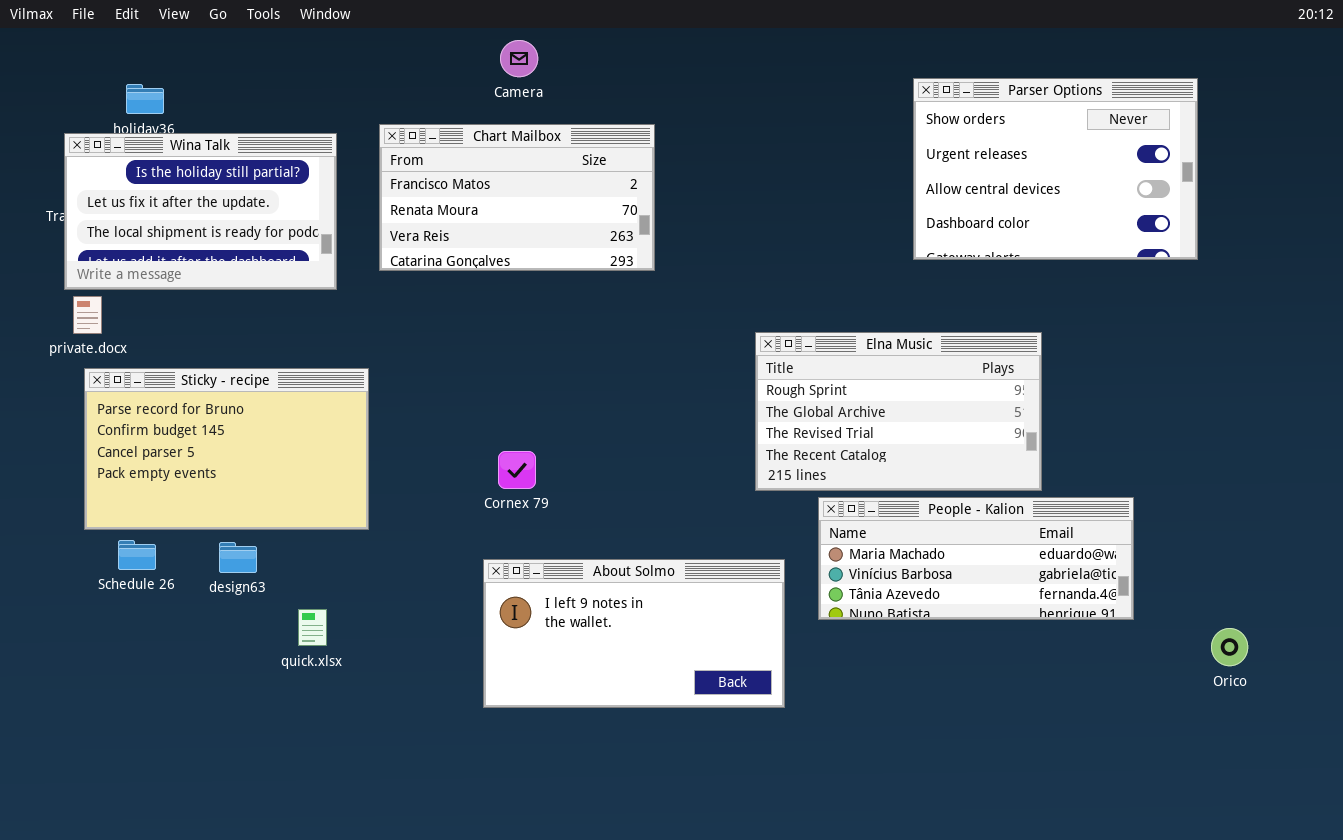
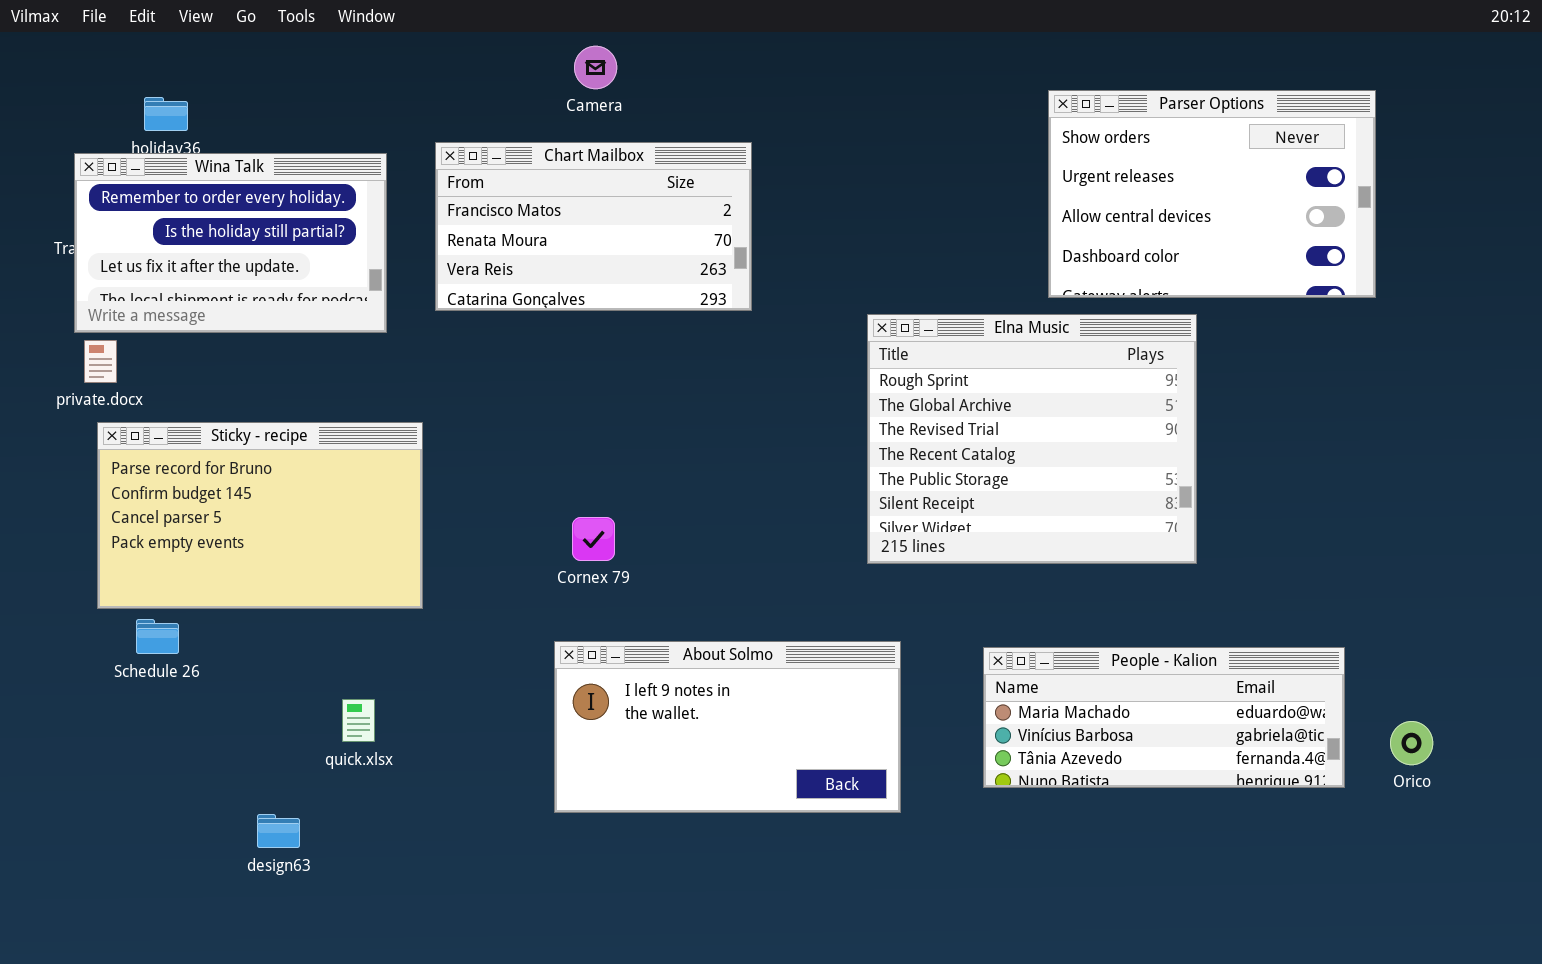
Wina Talk: [64,133,337,290] -> [74,153,387,333], scrolled up 1 row
Elna Music: [755,332,1042,491] -> [867,314,1197,564], resized
People - Kalion: [818,497,1134,620] -> [983,647,1345,788], moved
design63: [219,542,257,573] -> [257,814,300,848], moved

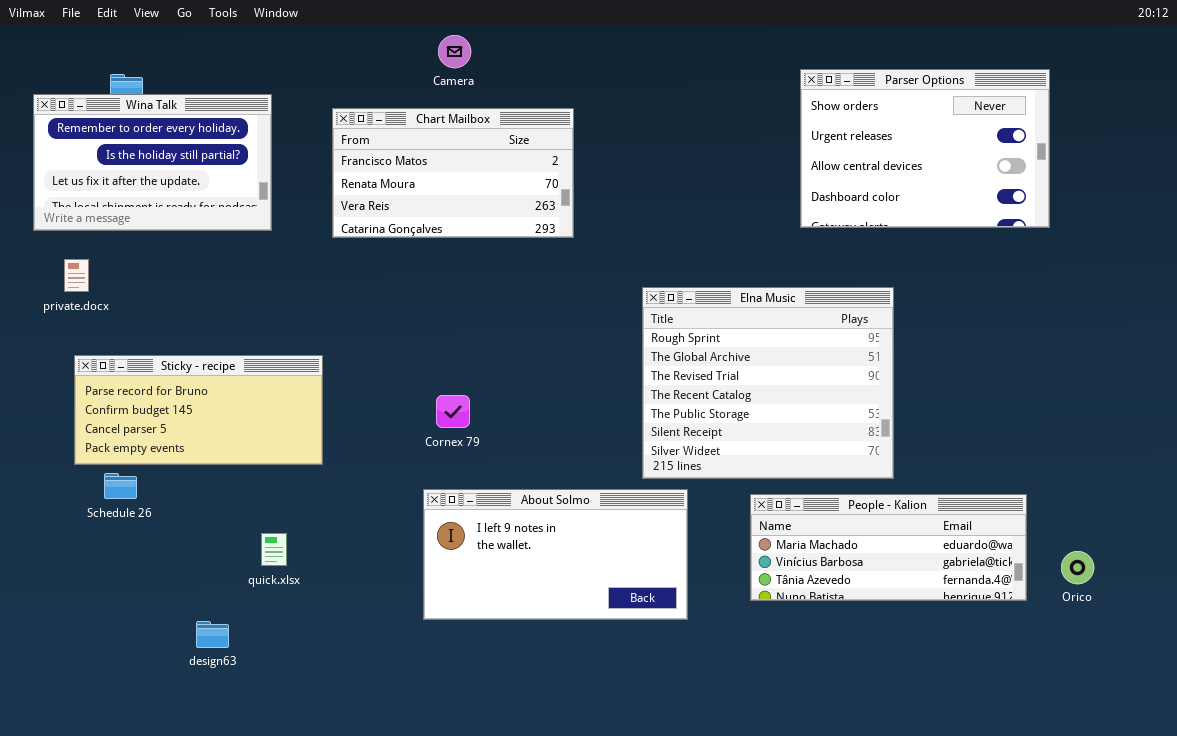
Wina Talk: [74,153,387,333] -> [33,94,272,231], moved
Elna Music: [867,314,1197,564] -> [642,287,894,479], moved
Sticky - recipe: [97,422,423,609] -> [74,355,323,465], resized

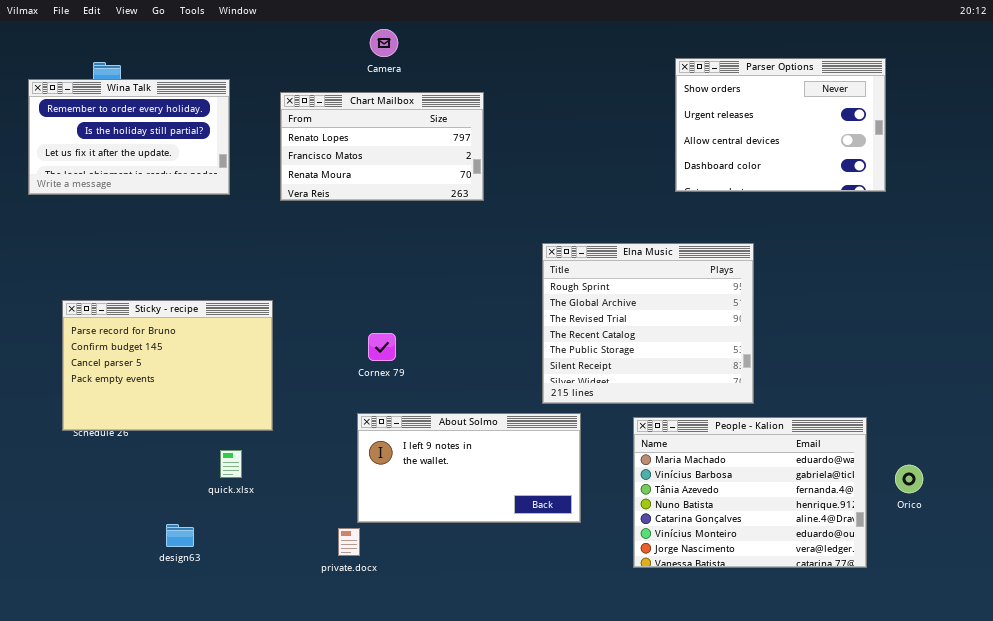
Chart Mailbox: [332,108,574,238] -> [280,92,484,201], scrolled up 1 row
private.docx: [64,259,89,292] -> [338,528,360,556], moved
Sticky - recipe: [74,355,323,465] -> [62,300,273,431], resized
People - Kalion: [750,494,1027,601] -> [633,417,867,568], resized

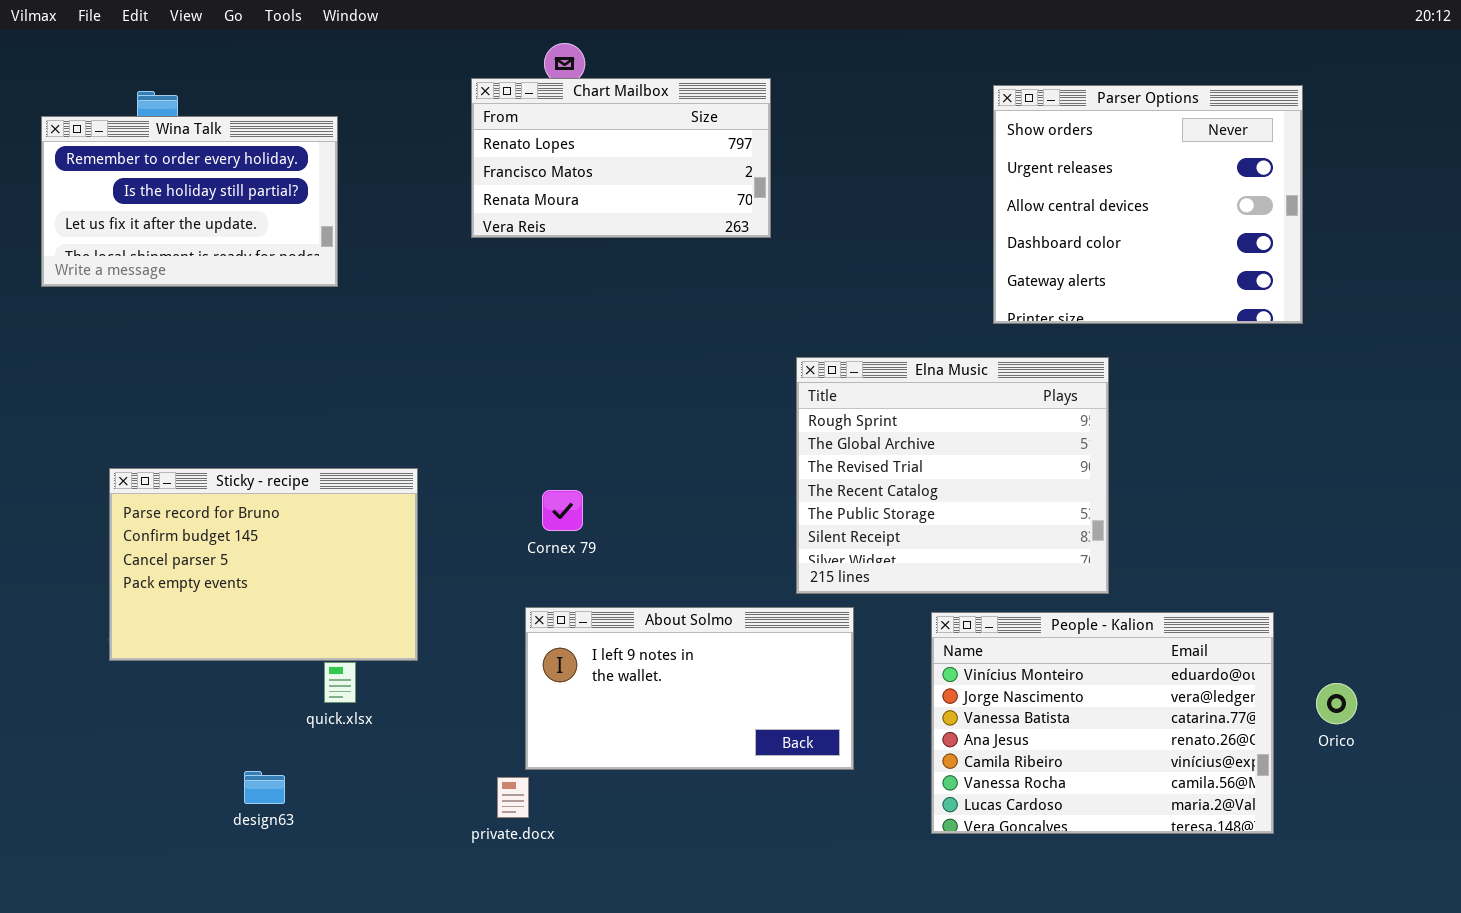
Parser Options: [675,58,886,192] -> [993,85,1303,324], resized
Chart Mailbox: [280,92,484,201] -> [471,78,771,238], moved
Sticky - recipe: [62,300,273,431] -> [109,468,418,661], moved
People - Kalion: [633,417,867,568] -> [931,612,1274,834], scrolled down 5 rows

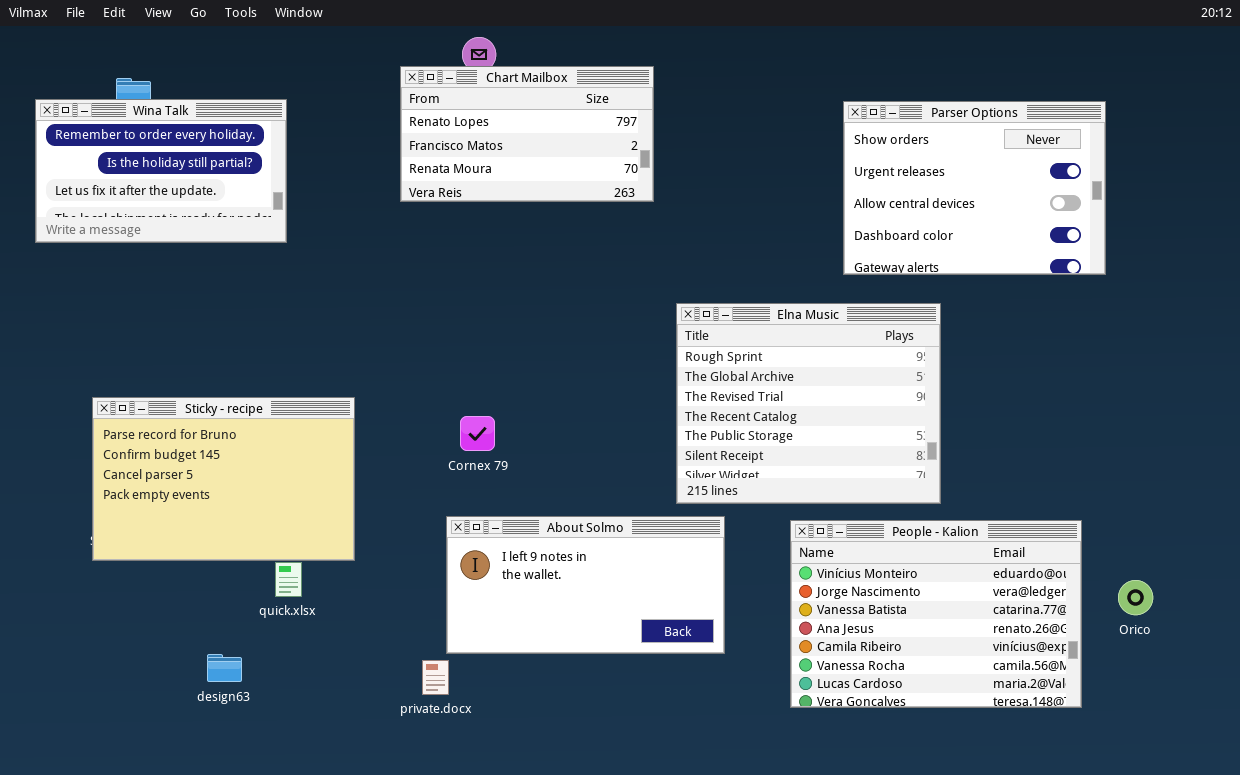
Parser Options: [993,85,1303,324] -> [843,101,1106,275], resized

